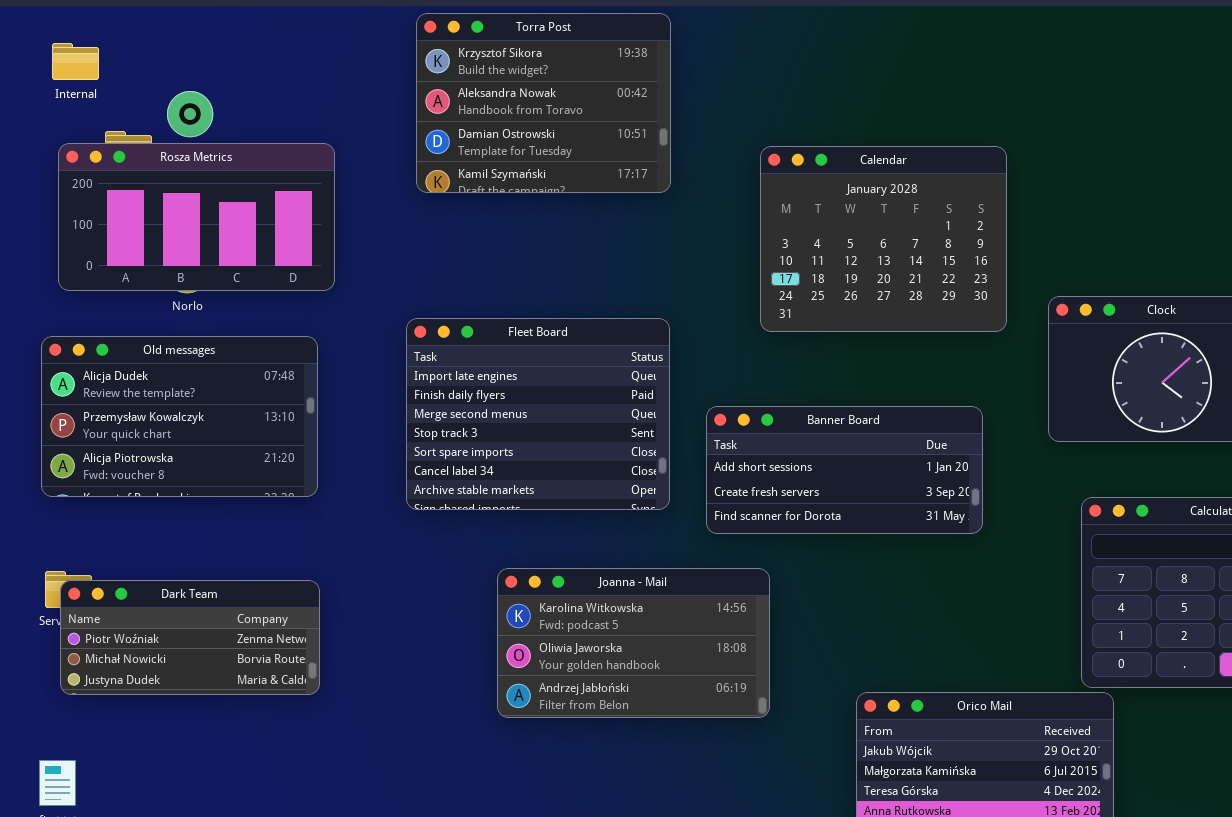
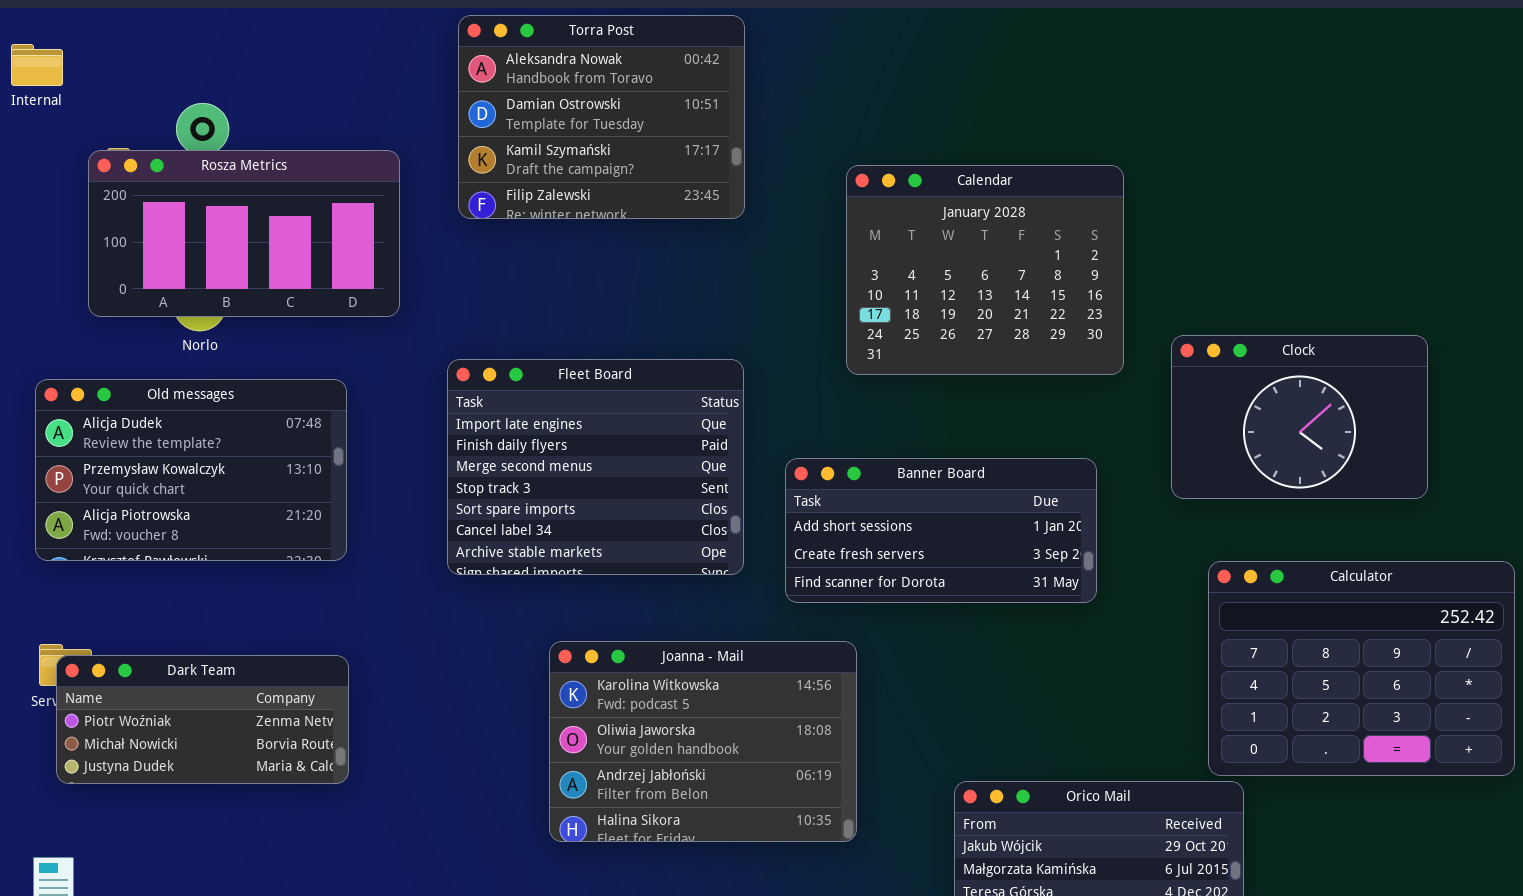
Torra Post: [416,13,671,193] -> [458,15,745,219], scrolled down 1 row
Internal: [52,43,99,80] -> [11,44,63,86], moved
Rosza Metrics: [58,143,335,291] -> [88,150,400,317], moved
Joanna - Mail: [497,568,770,718] -> [549,641,857,842], resized

